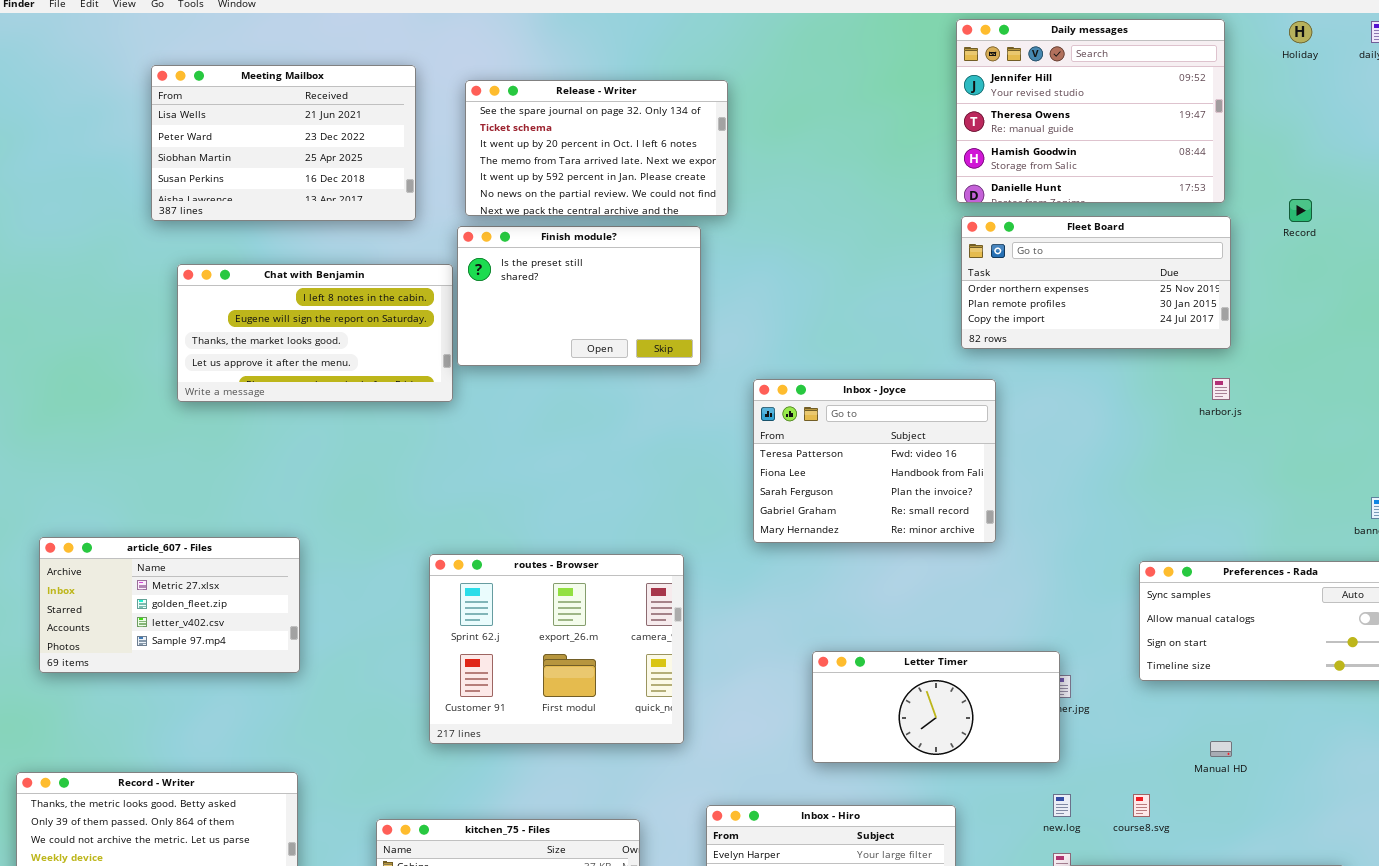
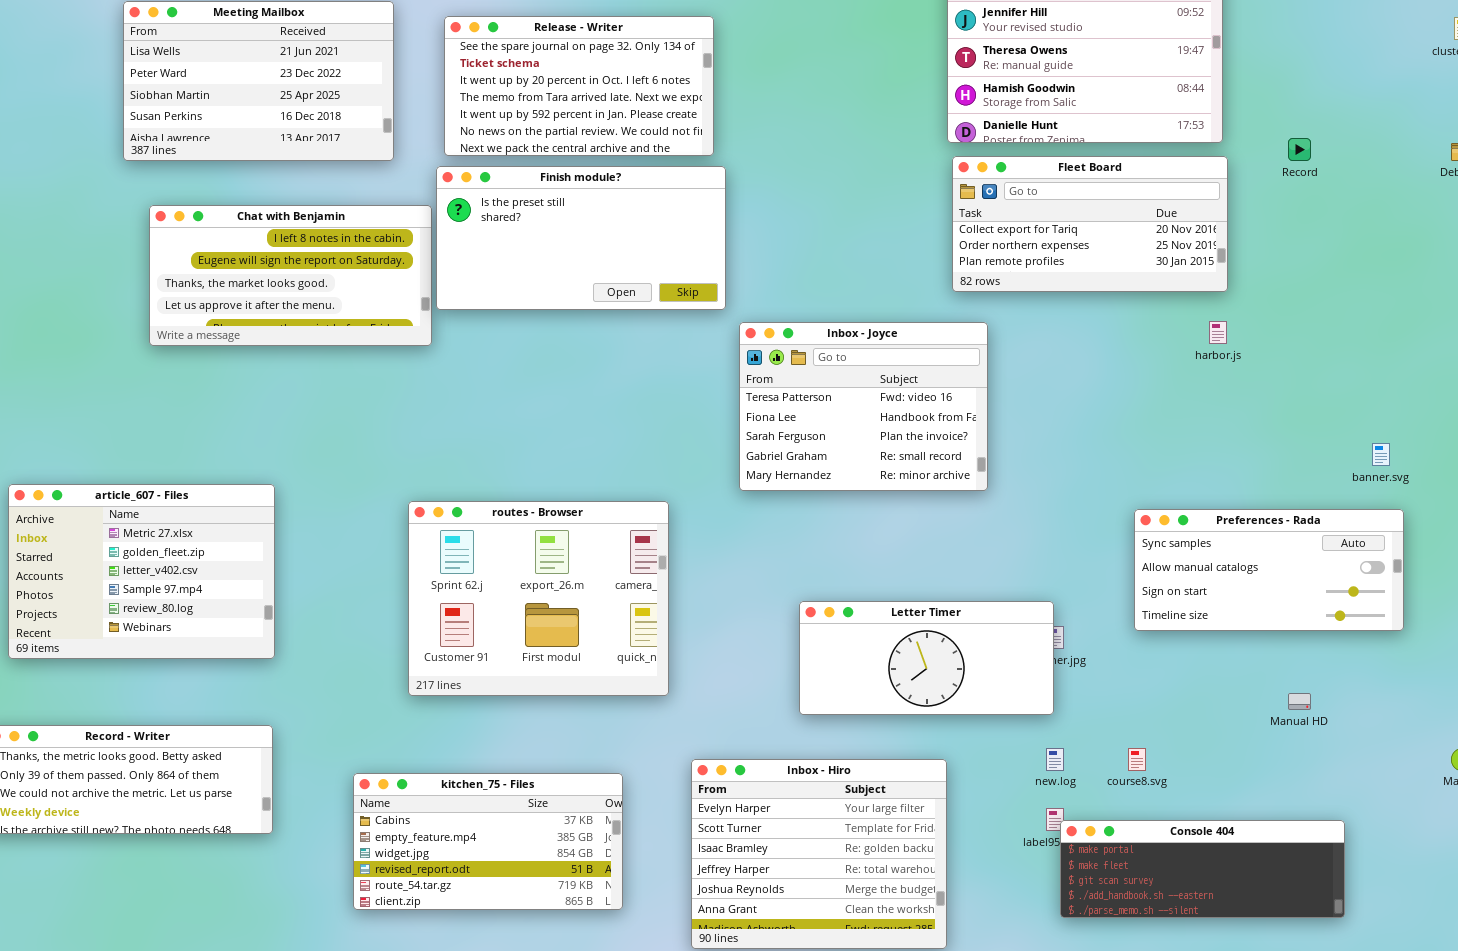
Fleet Board: [961,216,1231,349] -> [952,156,1228,292], scrolled up 1 row
Finish module?: [457,226,701,366] -> [436,166,726,310], resized
article_607 - Files: [39,537,300,673] -> [8,484,275,659], resized
Manual HD: [1210,741,1232,757] -> [1288,693,1311,710], moved

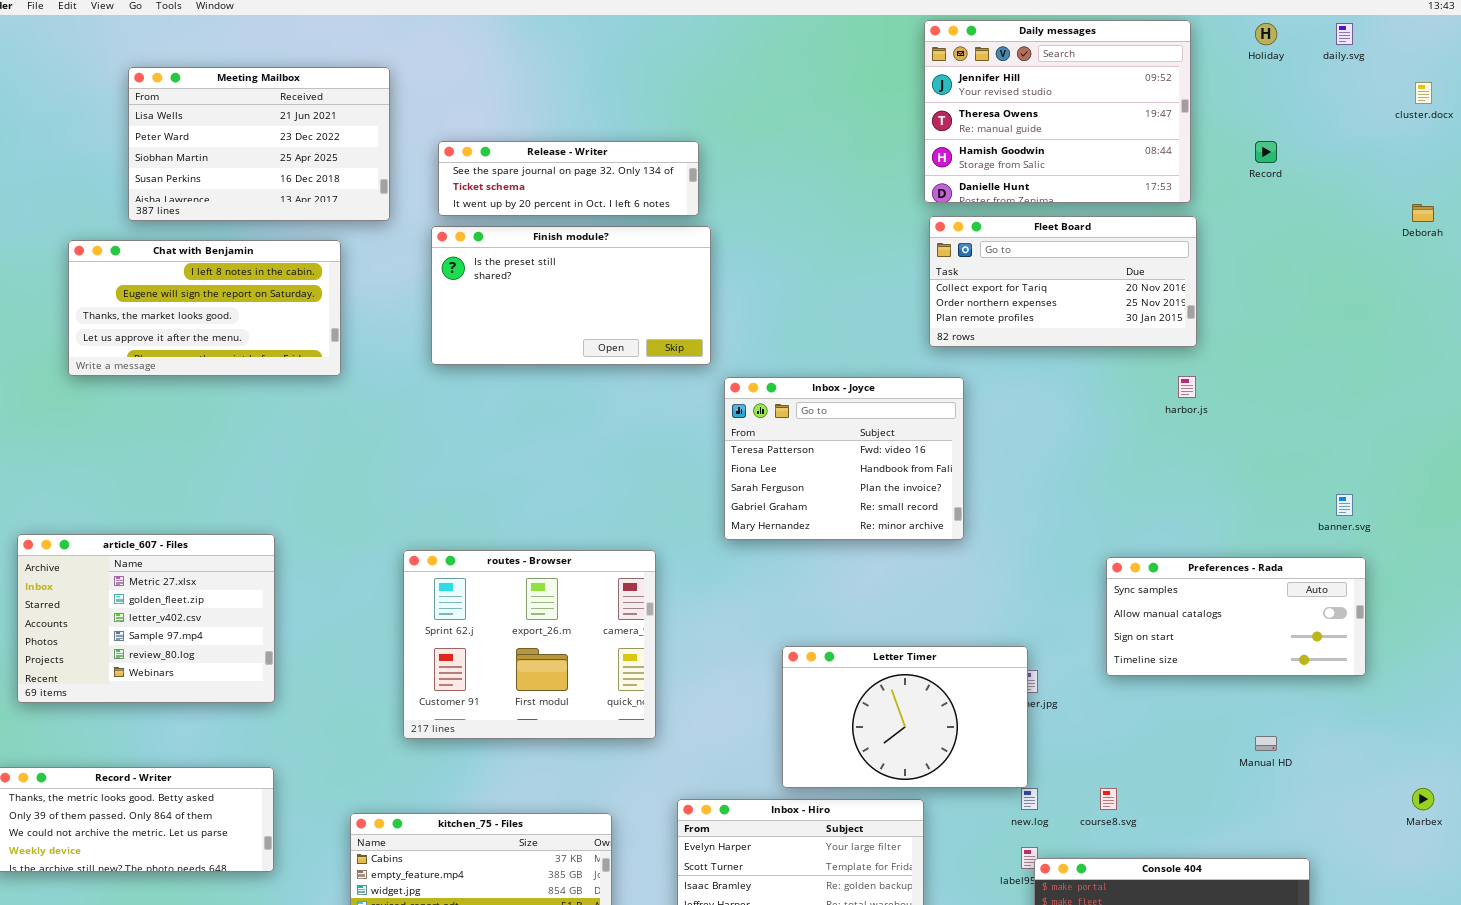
Release - Writer: [444,16,714,156] -> [438,141,699,216], resized
Record: [1288,138,1311,161] -> [1255,141,1277,163], moved
Chat with Benjamin: [149,205,432,346] -> [68,240,341,376], moved
Letter Timer: [799,601,1054,715] -> [782,646,1028,788], resized

